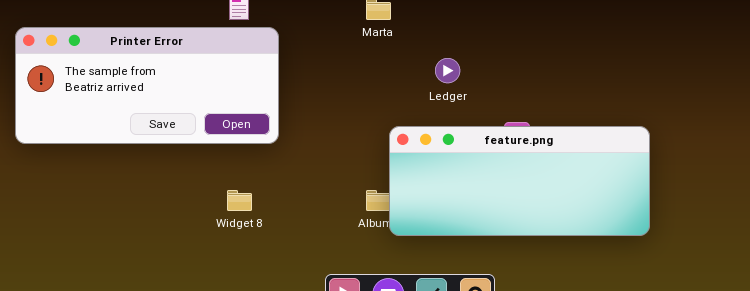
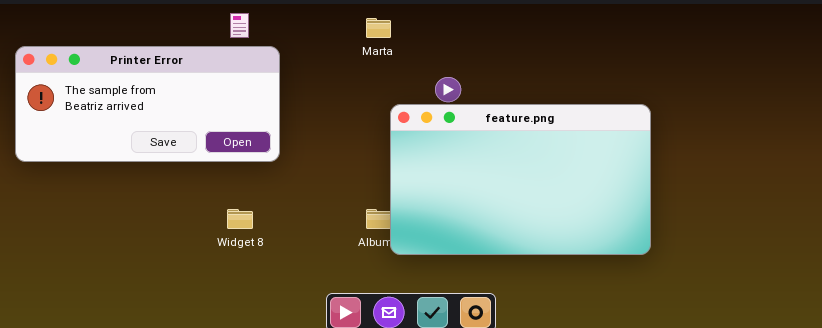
feature.png: [389,126,650,236] -> [390,104,651,255], resized

